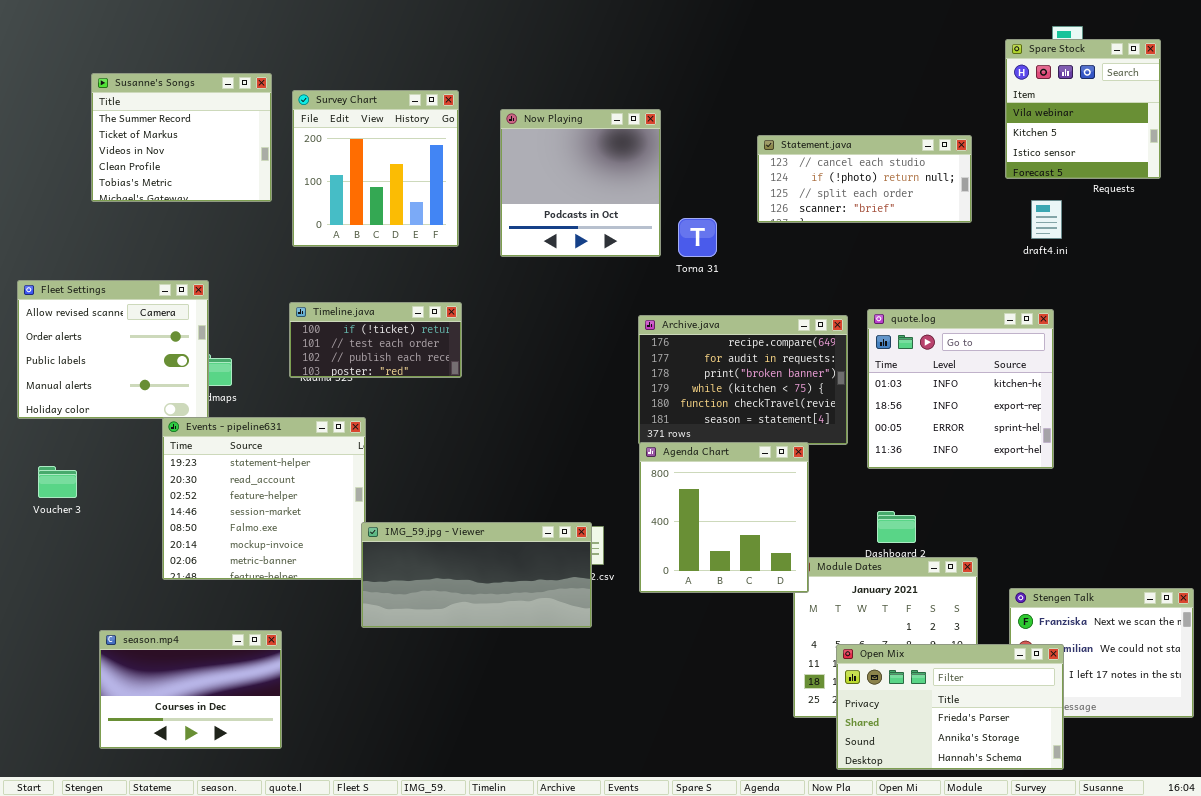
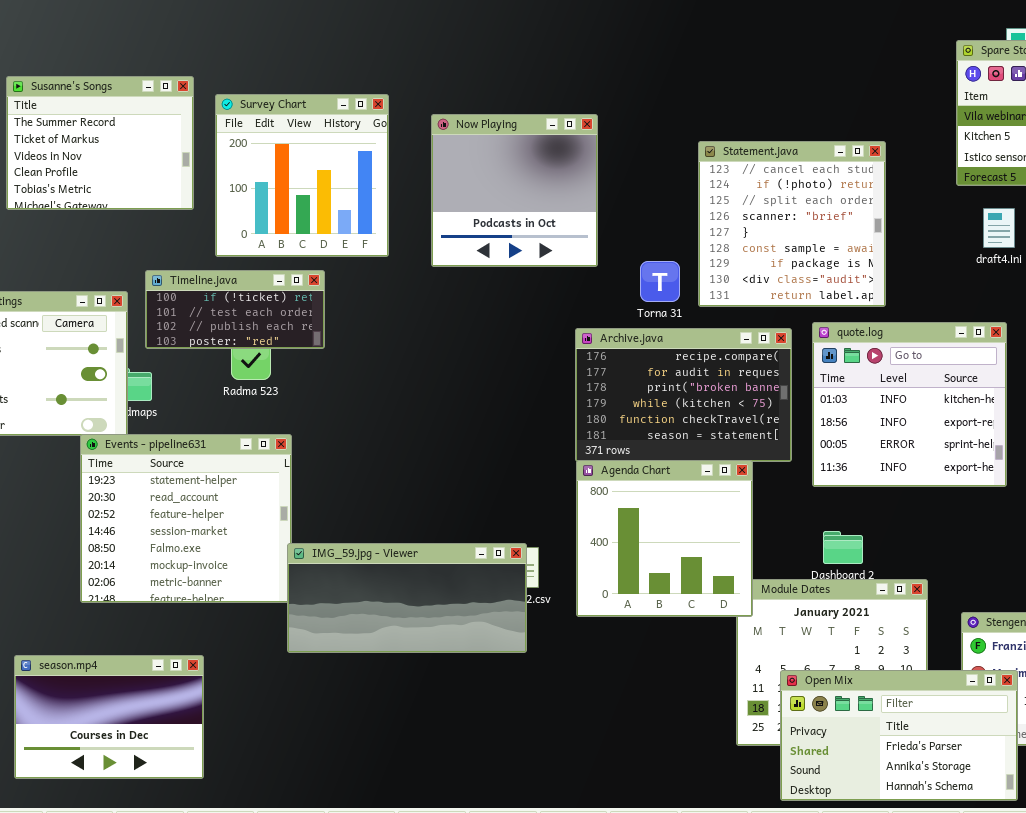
Statement.java: [757,135,972,223] -> [698,141,886,307], resized
Torna 31: [678,218,717,257] -> [640,261,680,302], moved
Timeline.java: [289,302,462,378] -> [145,270,325,349], moved

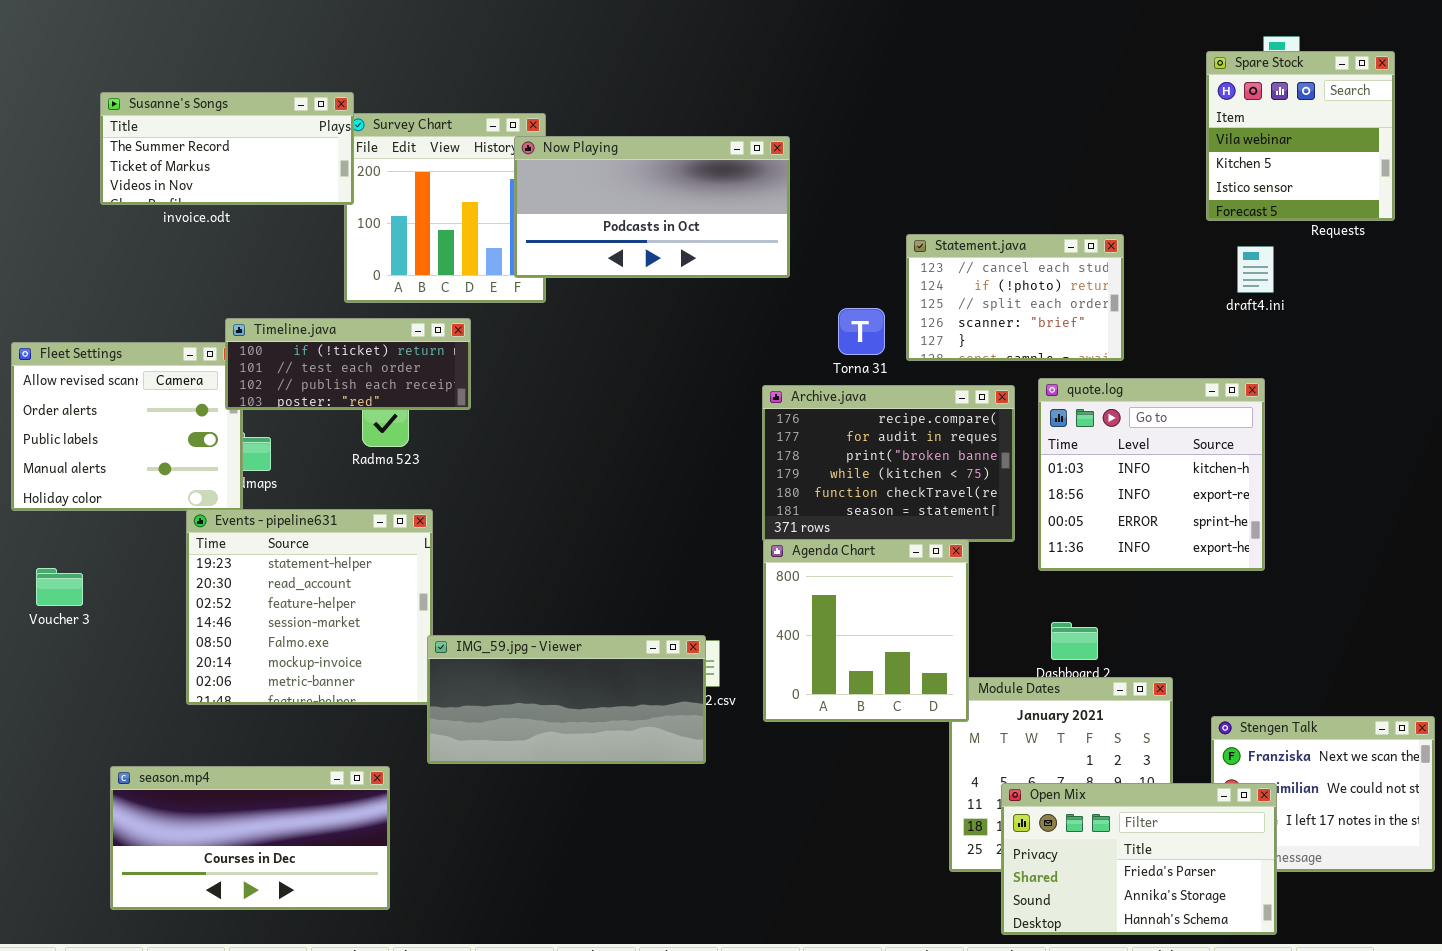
Susanne's Songs: [6,76,194,210] -> [100,92,354,205], resized
Now Playing: [431,114,598,267] -> [514,136,790,278], resized
Statement.java: [698,141,886,307] -> [906,234,1124,361], resized
Timeline.java: [145,270,325,349] -> [225,318,471,410], resized
season.mp4: [14,655,204,779] -> [110,766,390,910], resized

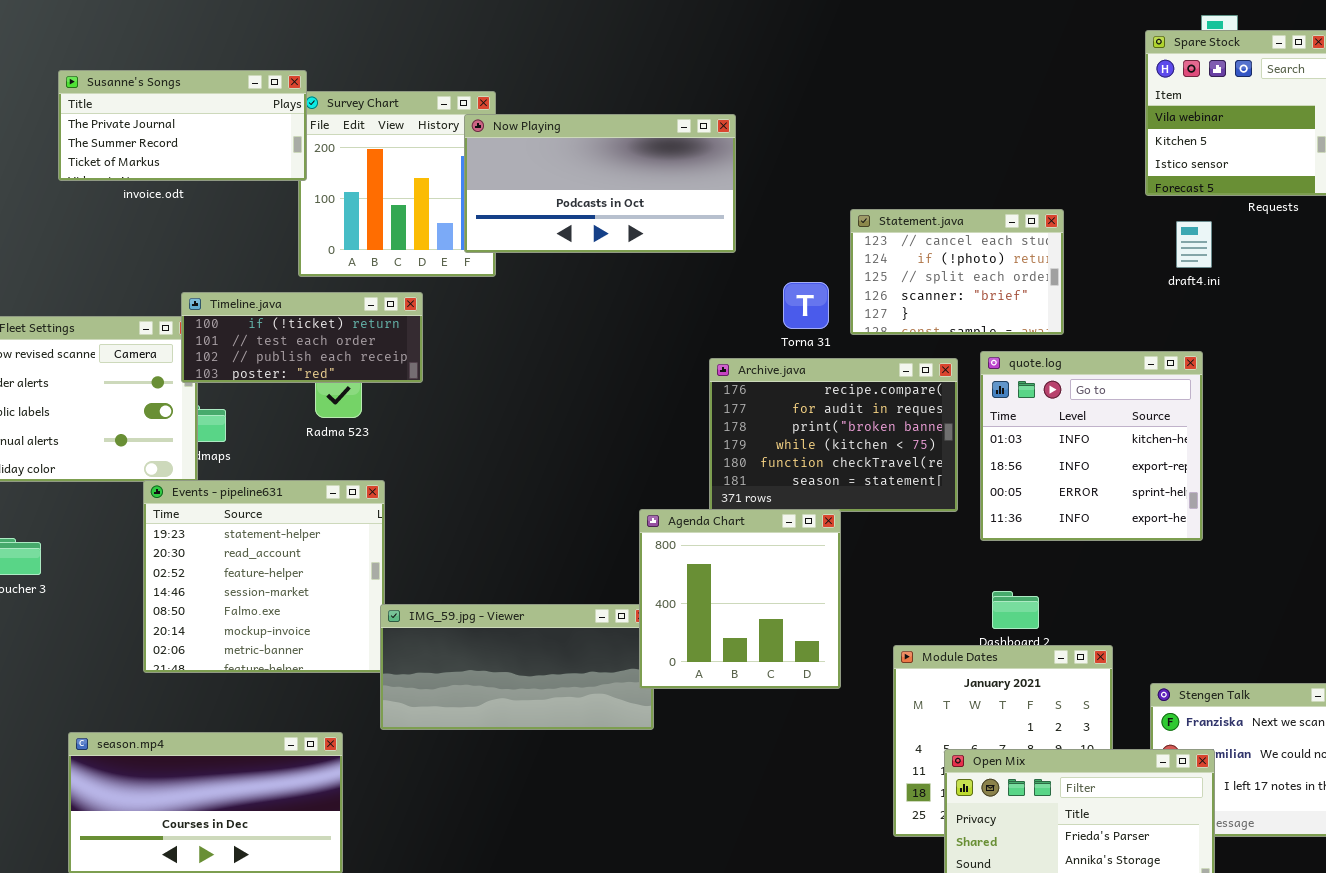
Susanne's Songs: [100,92,354,205] -> [58,70,307,181], scrolled up 1 row
Agenda Chart: [763,539,969,722] -> [639,509,841,689], moved

